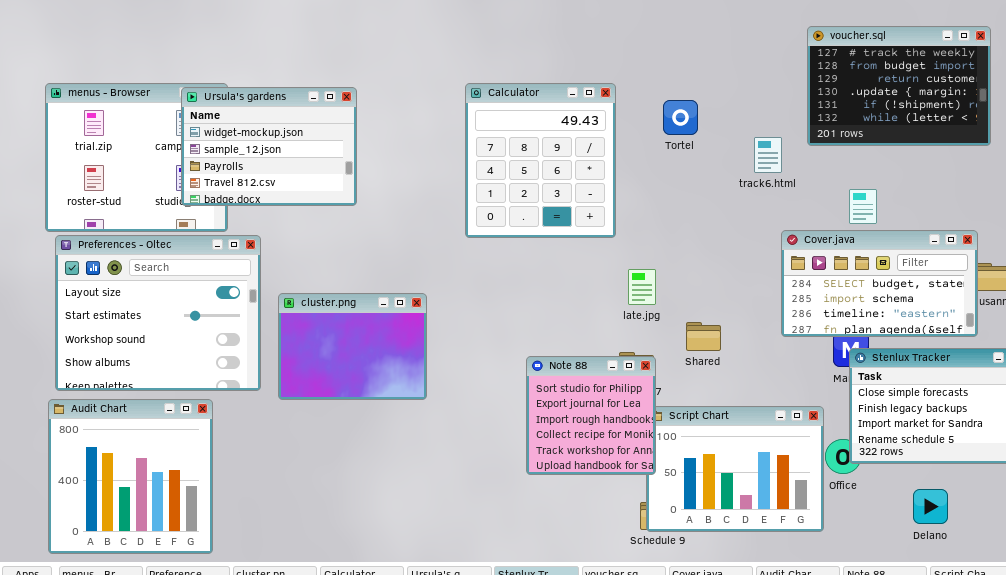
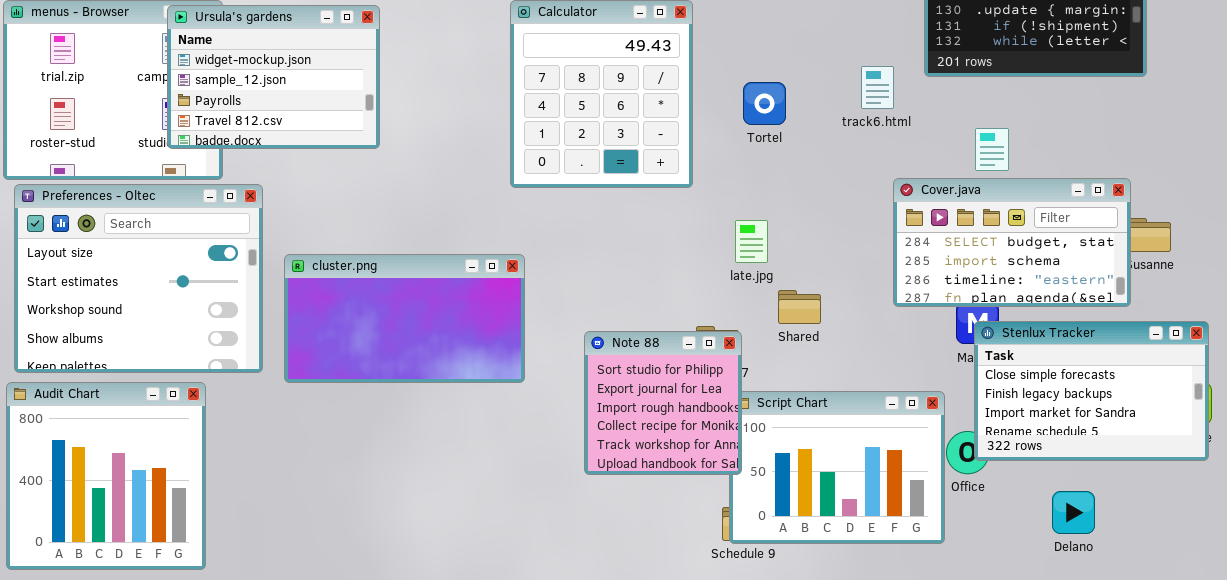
Tortel: [663,100,698,135] -> [743,82,786,125], moved
late.jpg: [628,269,656,305] -> [735,220,768,263], moved
cluster.png: [278,293,427,400] -> [284,254,525,383], resized

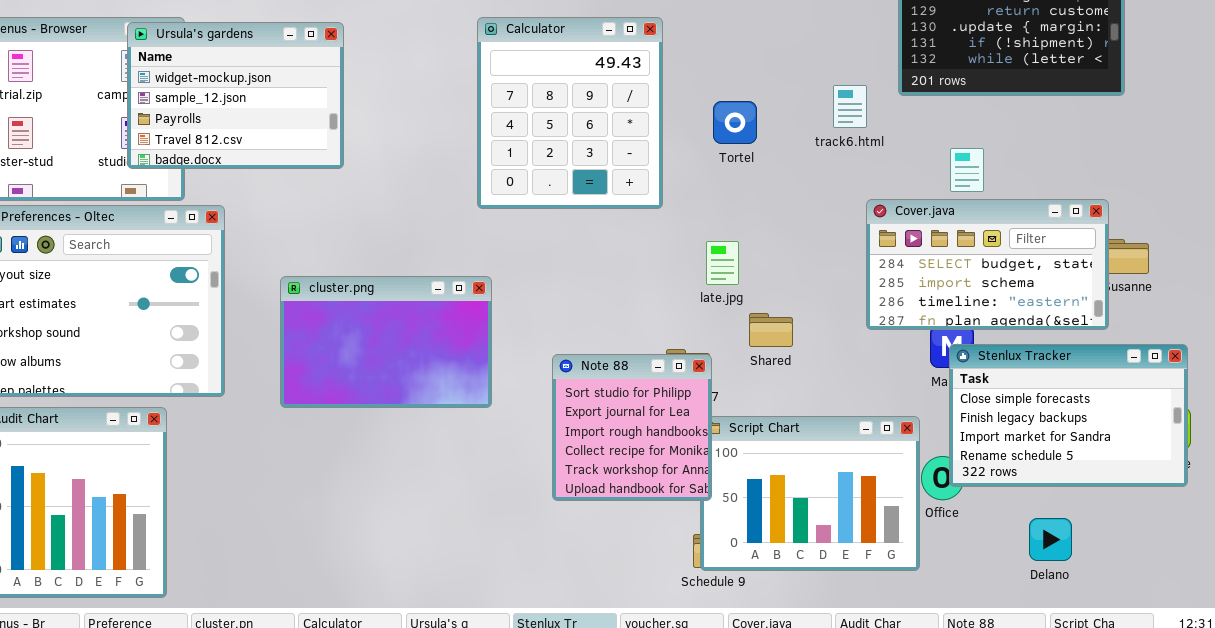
cluster.png: [284,254,525,383] -> [280,276,492,408], resized

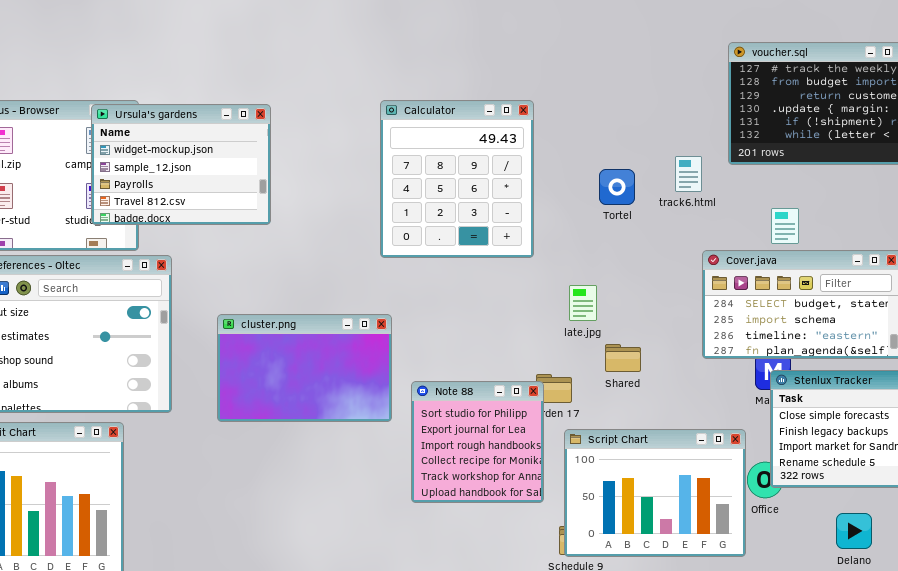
Tortel: [713,101,757,144] -> [599,169,635,205], moved
Note 88: [552,354,712,501] -> [411,381,544,503], moved

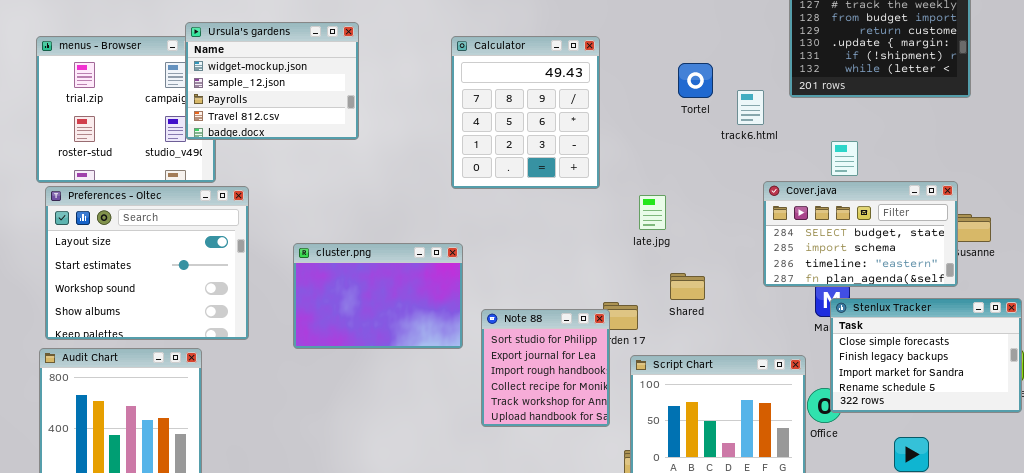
Ursula's gardens: [91,104,271,225] -> [185,22,359,140], moved
Tortel: [599,169,635,205] -> [678,63,713,98], moved
late.jpg: [569,285,597,321] -> [639,195,666,230], moved

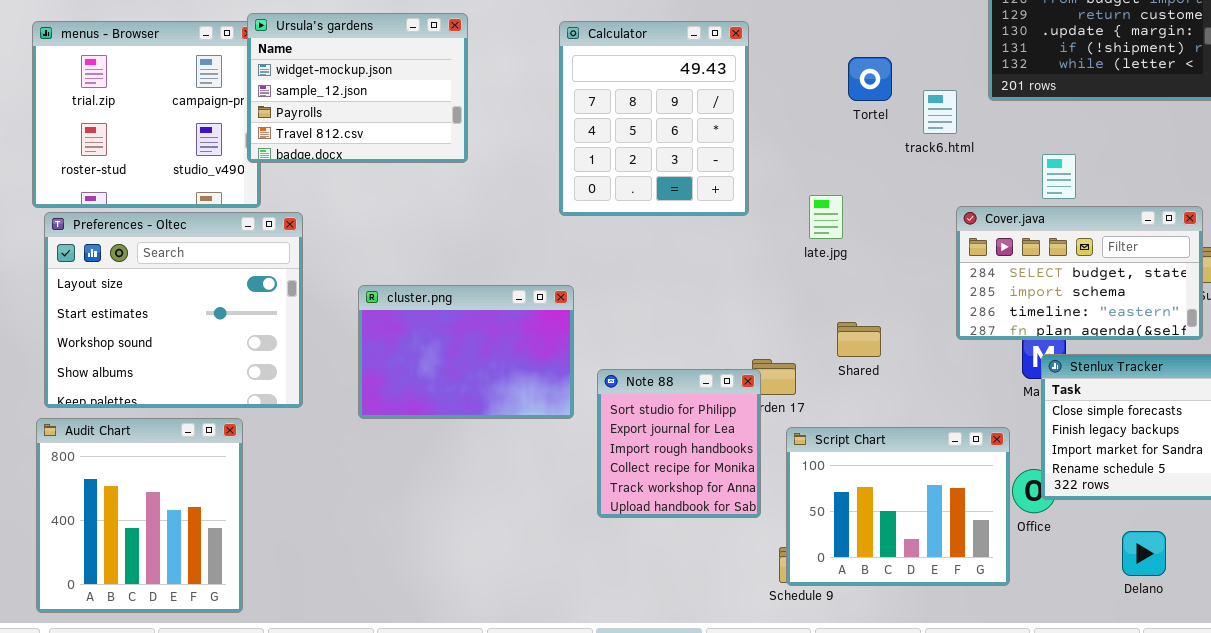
Ursula's gardens: [185,22,359,140] -> [247,13,468,163], moved
late.jpg: [639,195,666,230] -> [809,195,843,239], moved

